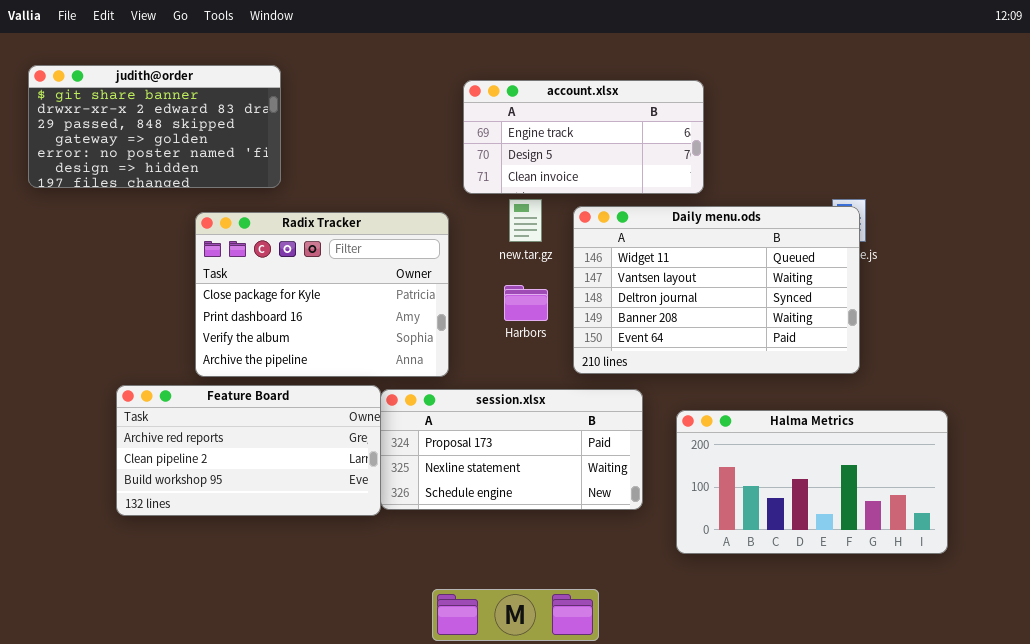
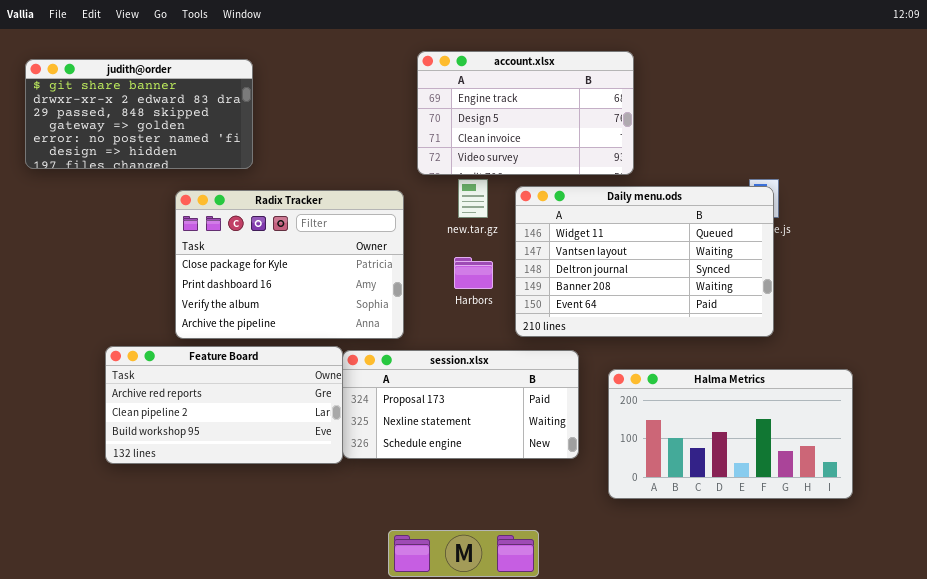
account.xlsx: [463,80,704,194] -> [417,51,634,175], resized

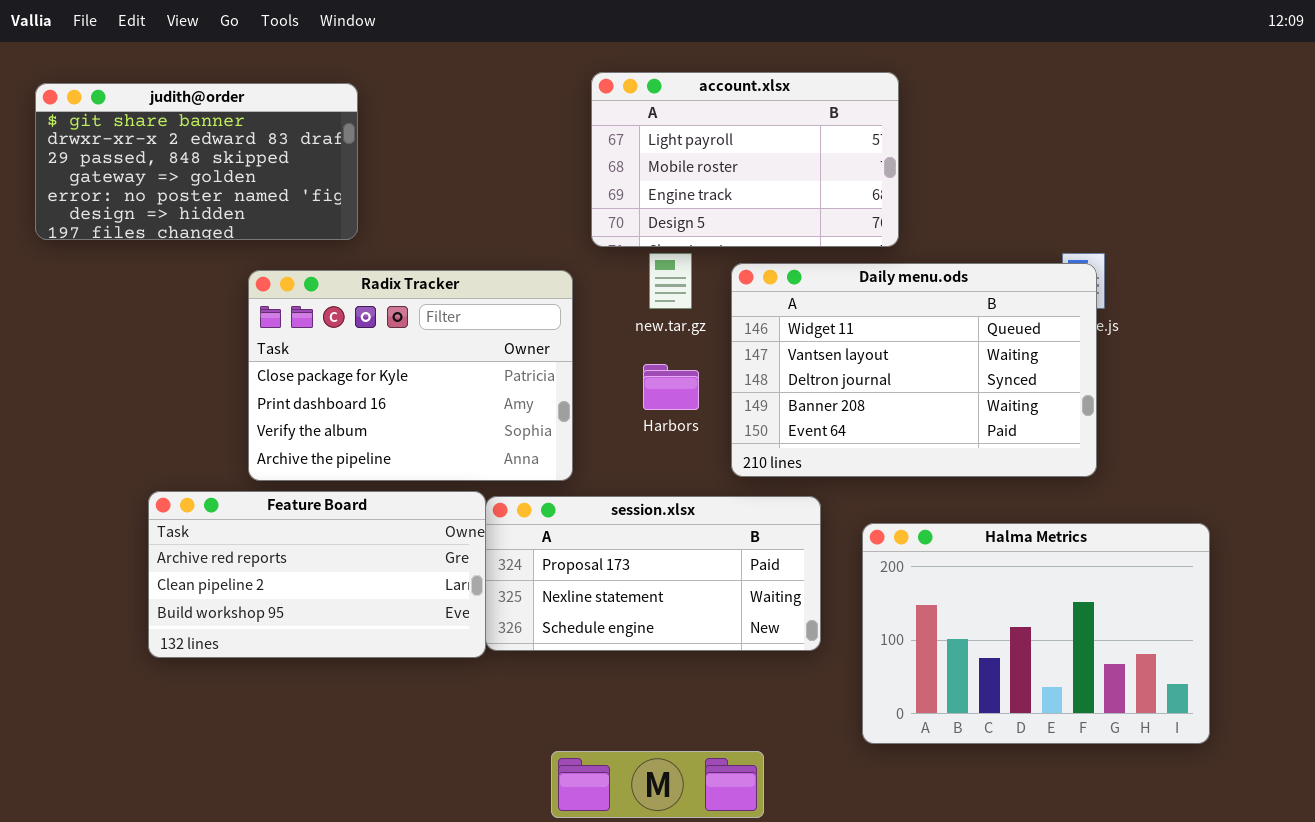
account.xlsx: [417,51,634,175] -> [591,72,899,247], scrolled up 2 rows
Halma Metrics: [608,369,853,499] -> [862,523,1210,744], resized

